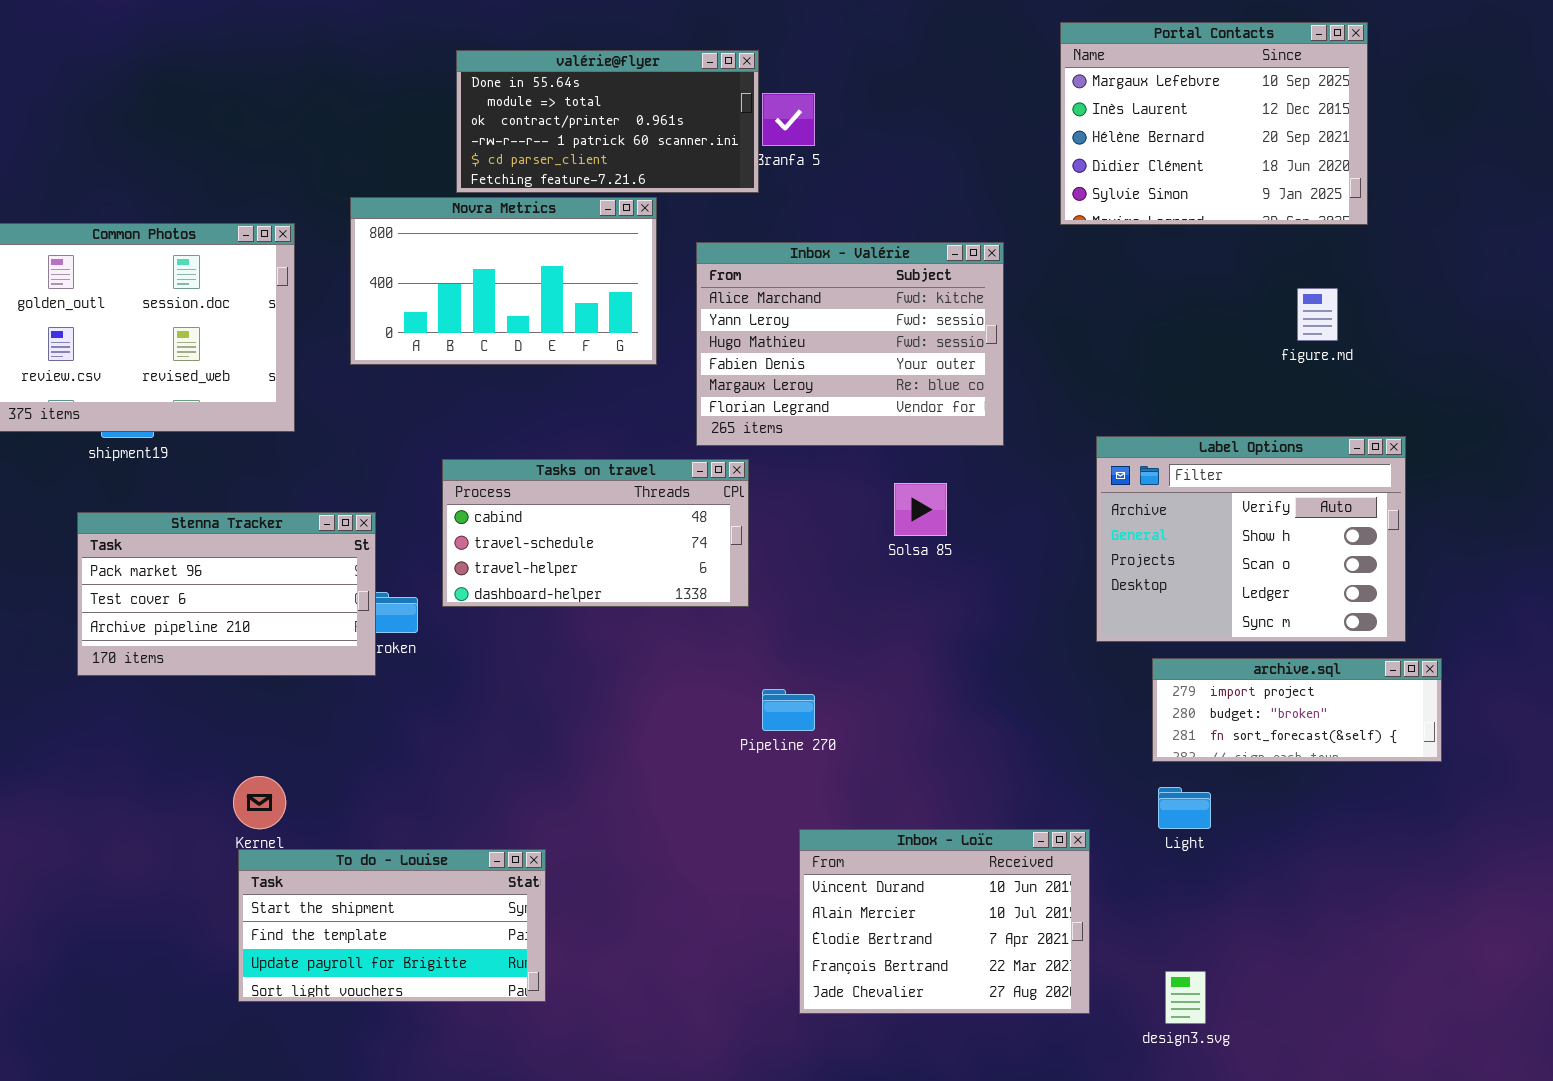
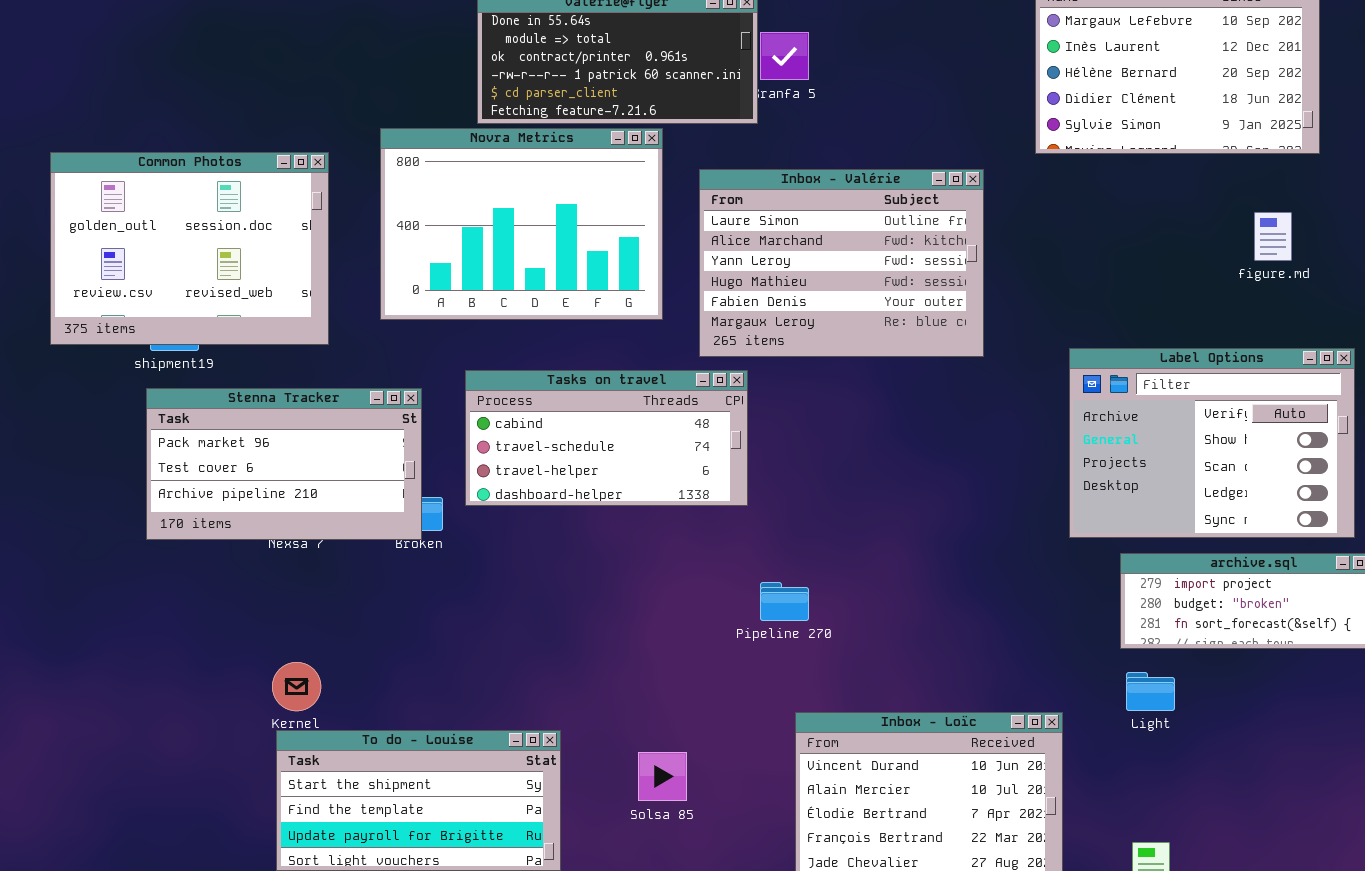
Novra Metrics: [350,197,657,365] -> [380,128,663,320], resized
Inbox - Valérie: [696,242,1004,446] -> [699,169,984,357], scrolled up 1 row
Solsa 85: [894,483,947,536] -> [638,752,687,801], moved
Stenna Tracker: [77,512,376,676] -> [146,388,422,540], moved

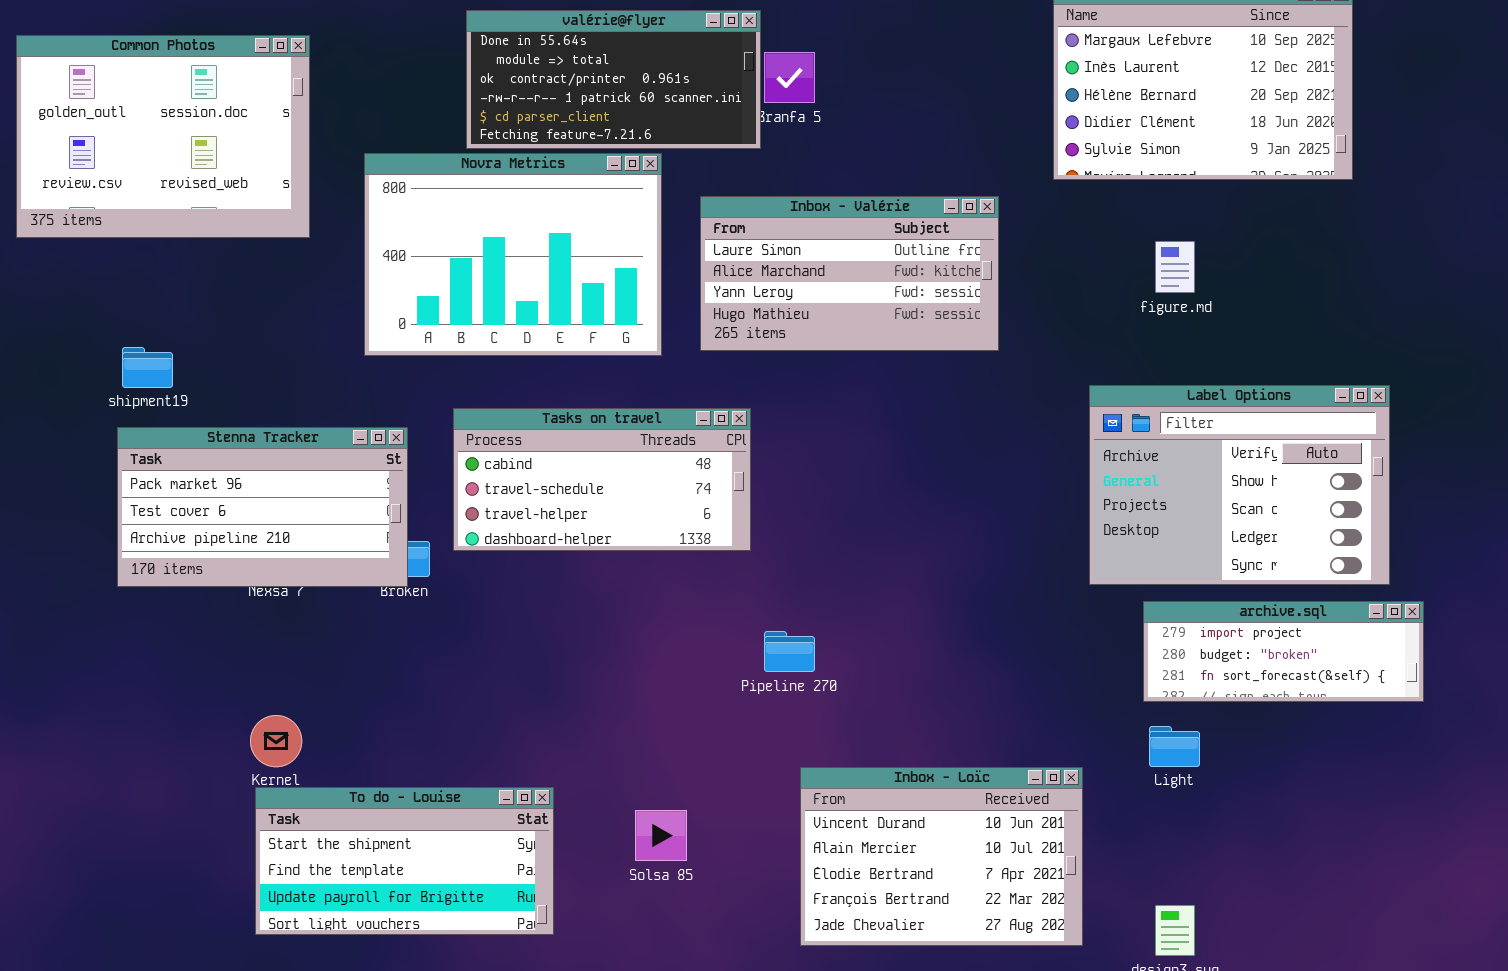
Common Photos: [50,152,329,345] -> [16,35,310,238], moved
Inbox - Valérie: [699,169,984,357] -> [700,196,999,351], resized
figure.md: [1254,212,1292,261] -> [1155,241,1195,293], moved

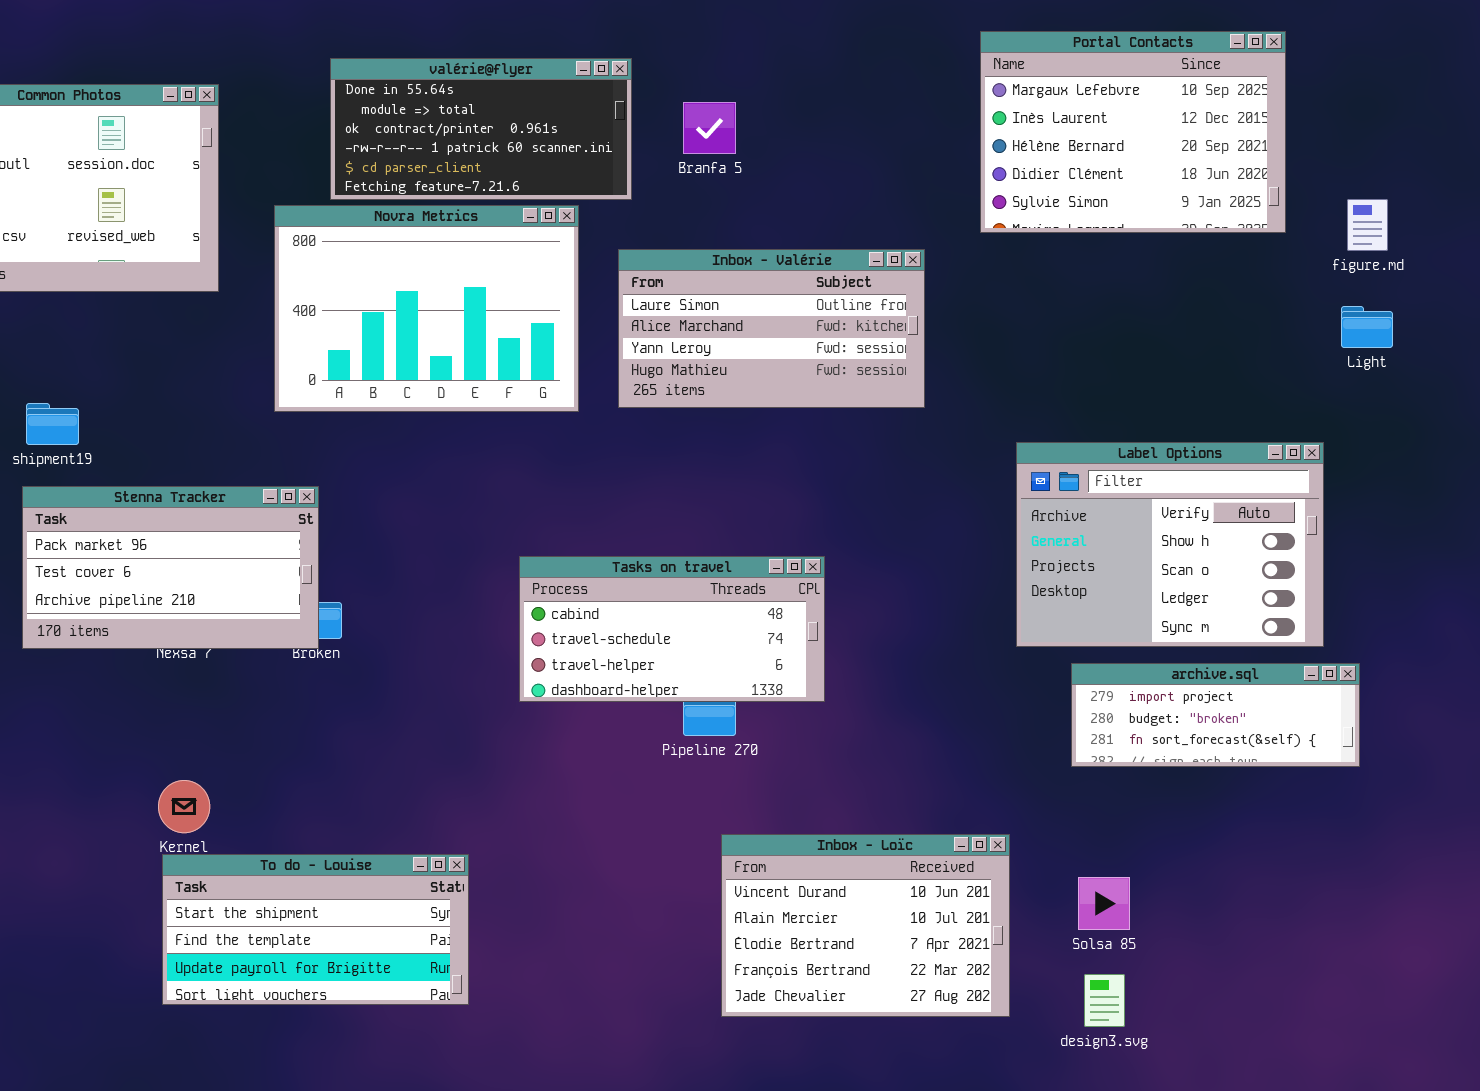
valérie@flyer: [466,10,761,149] -> [330,58,632,200], moved
figure.md: [1155,241,1195,293] -> [1347,199,1388,251], moved
Tasks on travel: [453,408,751,551] -> [519,556,825,702], moved
Light: [1149,726,1200,767] -> [1341,306,1393,348], moved
Solsa 85: [635,810,687,861] -> [1078,877,1130,930], moved

